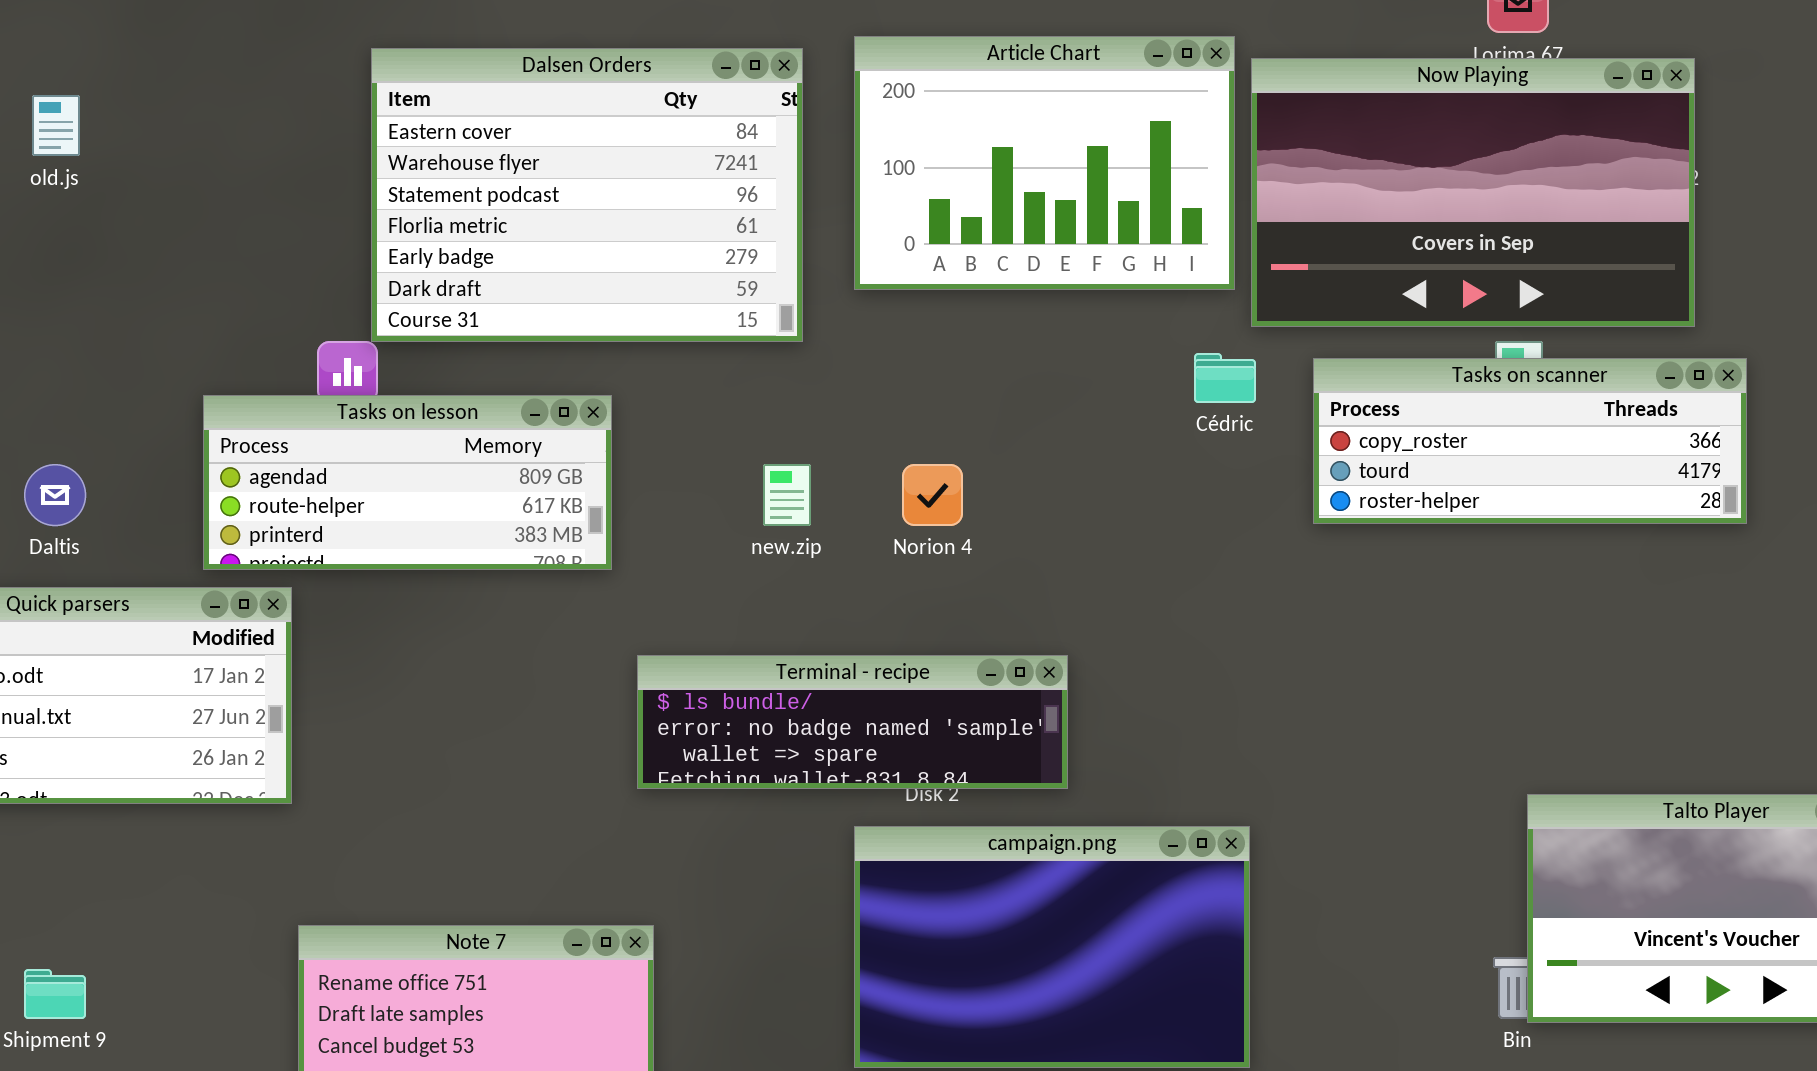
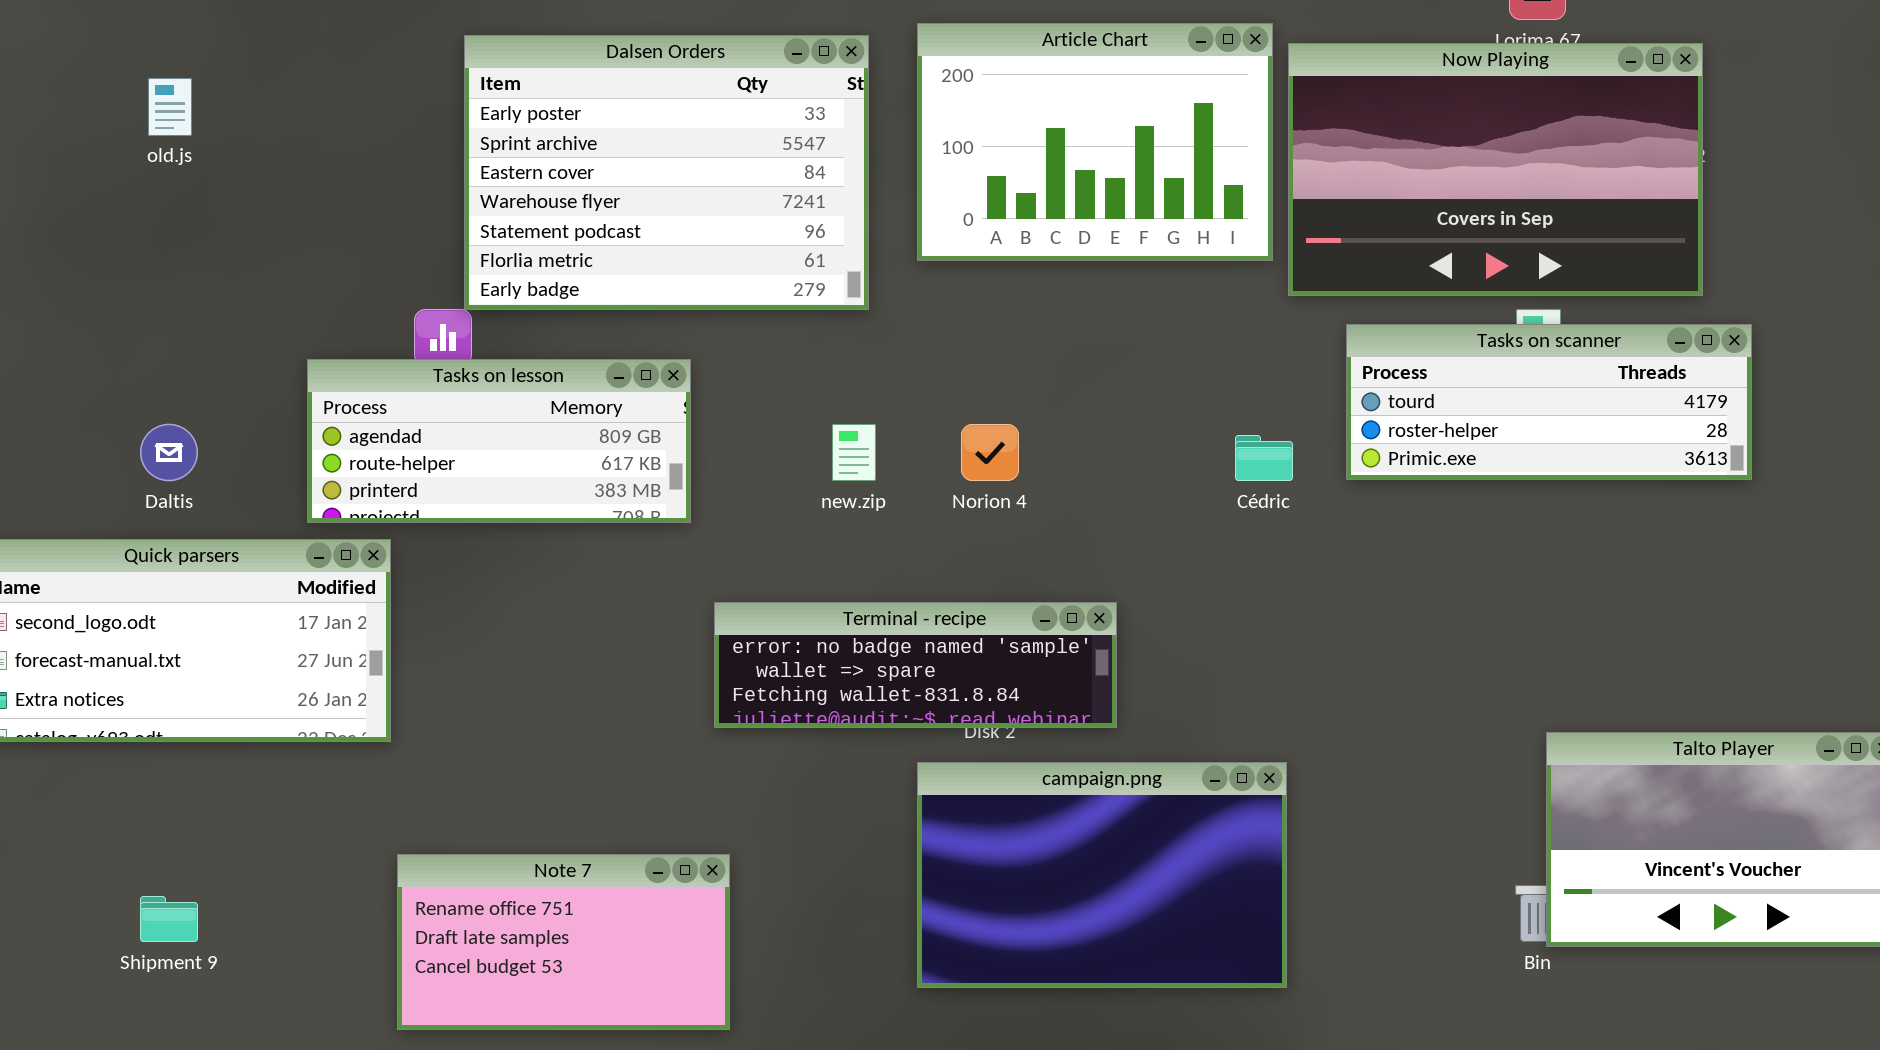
Dalsen Orders: [371,48,803,342] -> [464,35,869,310], scrolled up 2 rows
Cédric: [1194,353,1256,403] -> [1235,435,1293,481], moved
Tasks on scanner: [1313,358,1747,524] -> [1346,324,1752,480], scrolled down 1 row
Terminal - recipe: [637,655,1068,789] -> [714,602,1117,728], scrolled down 1 row

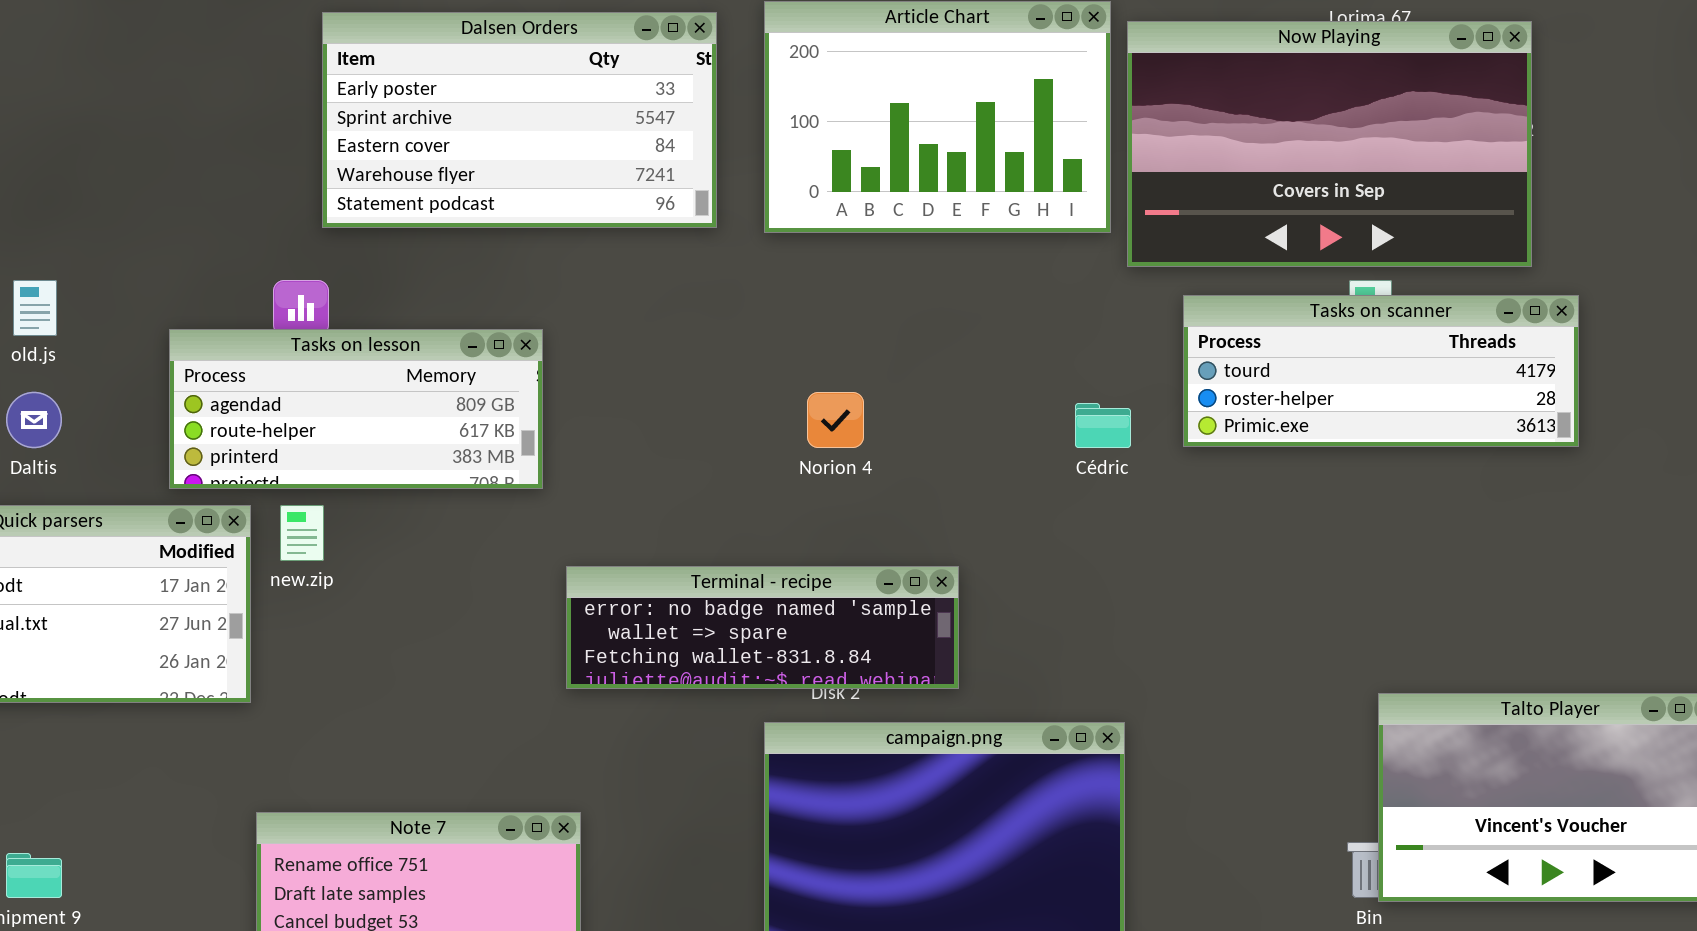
Dalsen Orders: [464,35,869,310] -> [322,12,717,228], resized
old.js: [148,78,192,136] -> [13,280,57,336], moved
new.zip: [832,424,876,481] -> [280,505,324,561], moved

